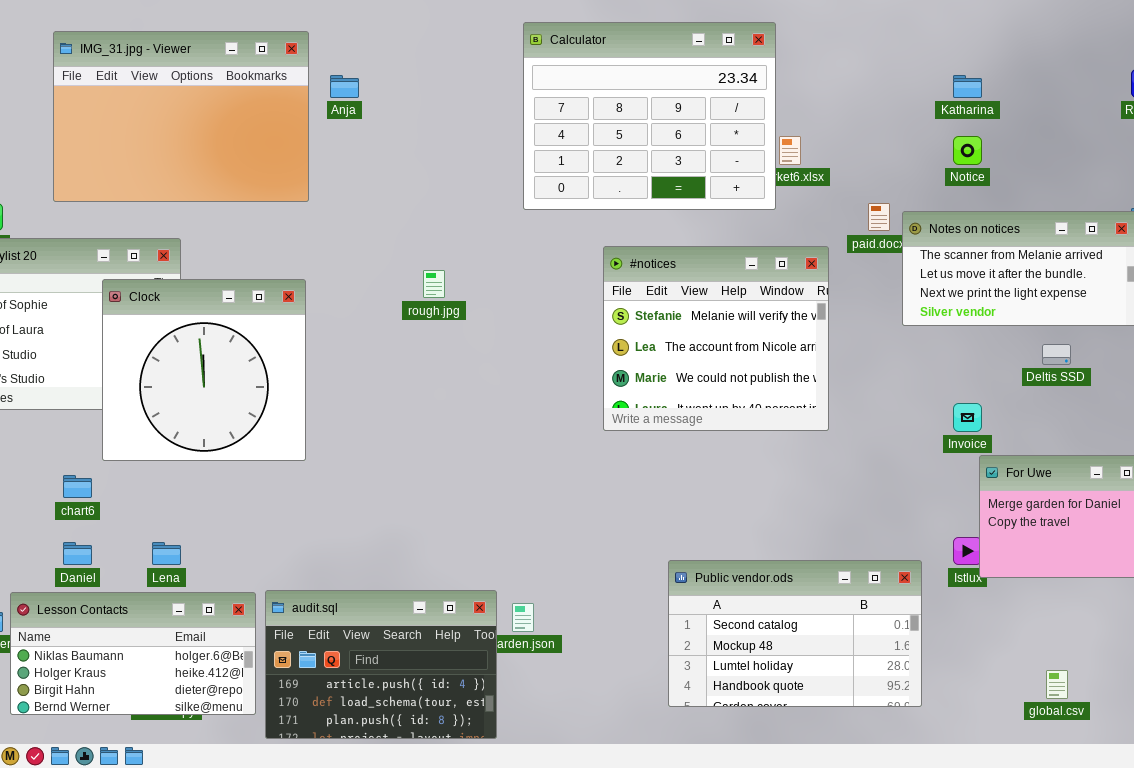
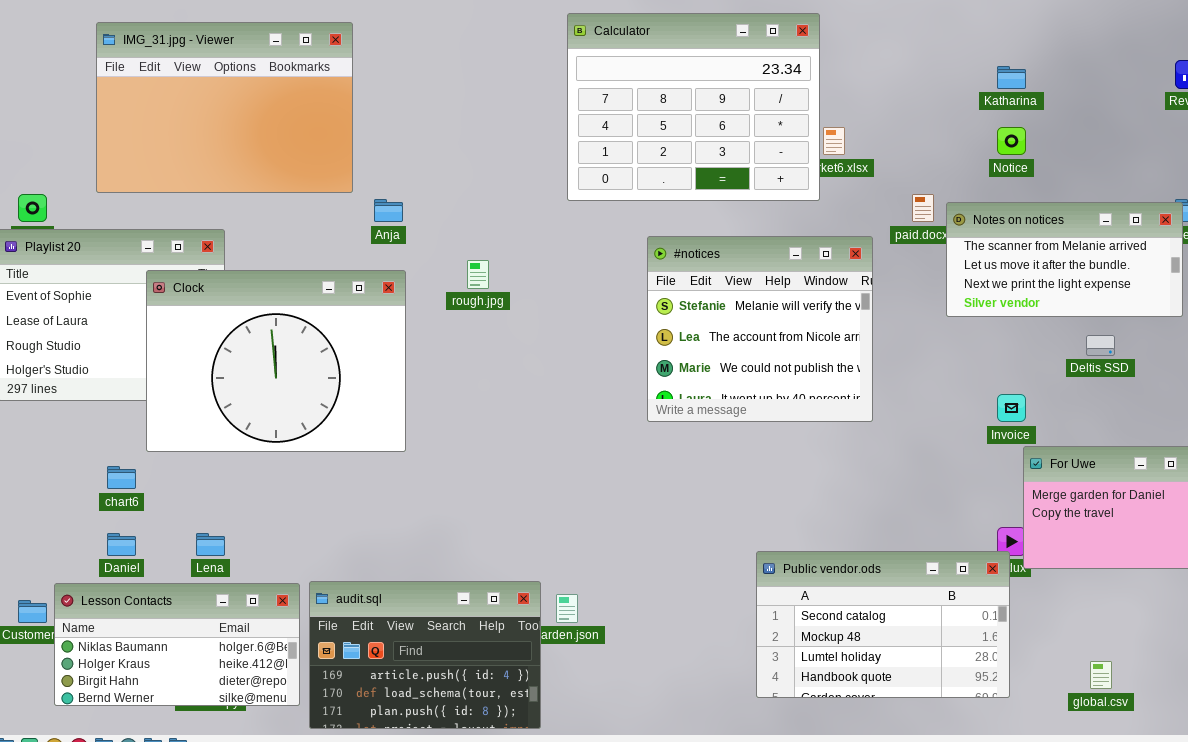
Anja: [330,75,359,98] -> [374,199,403,222], moved
Clock: [102,279,306,461] -> [146,270,406,452], resized
Public vendor.ods: [668,560,922,707] -> [756,551,1010,698], moved

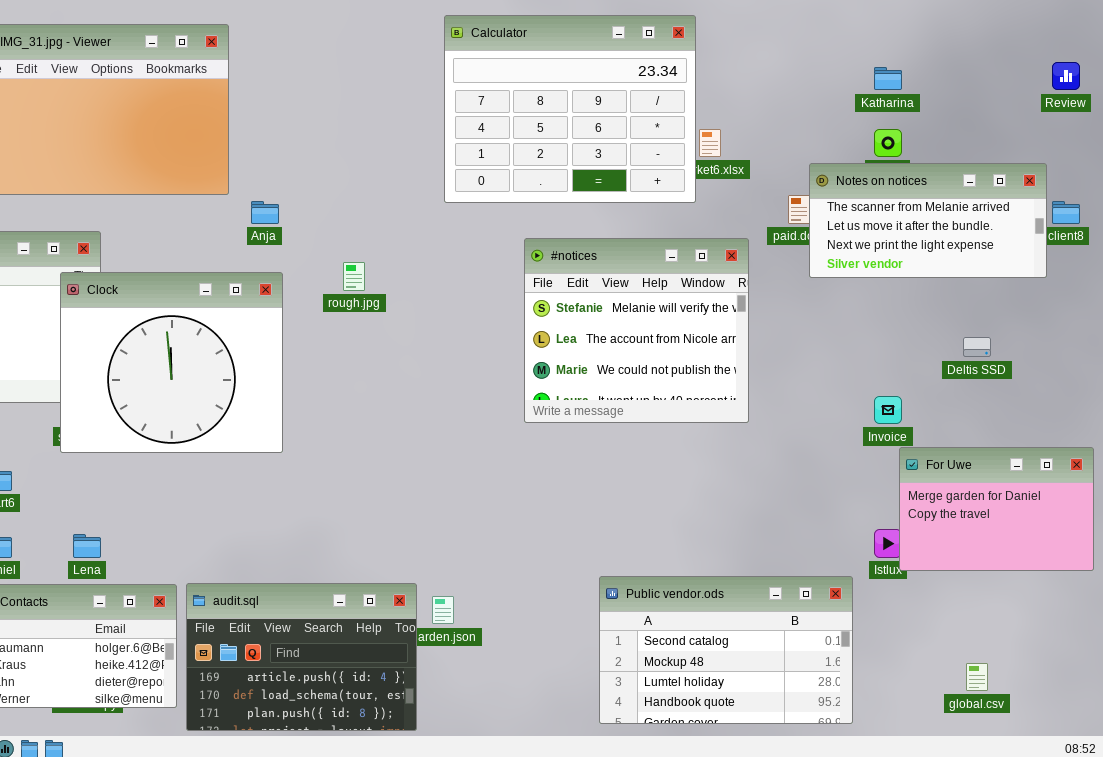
Notes on notices: [946,202,1183,317] -> [809,163,1047,278], moved
Clock: [146,270,406,452] -> [60,272,283,453], resized
Public vendor.ods: [756,551,1010,698] -> [599,576,853,724], moved

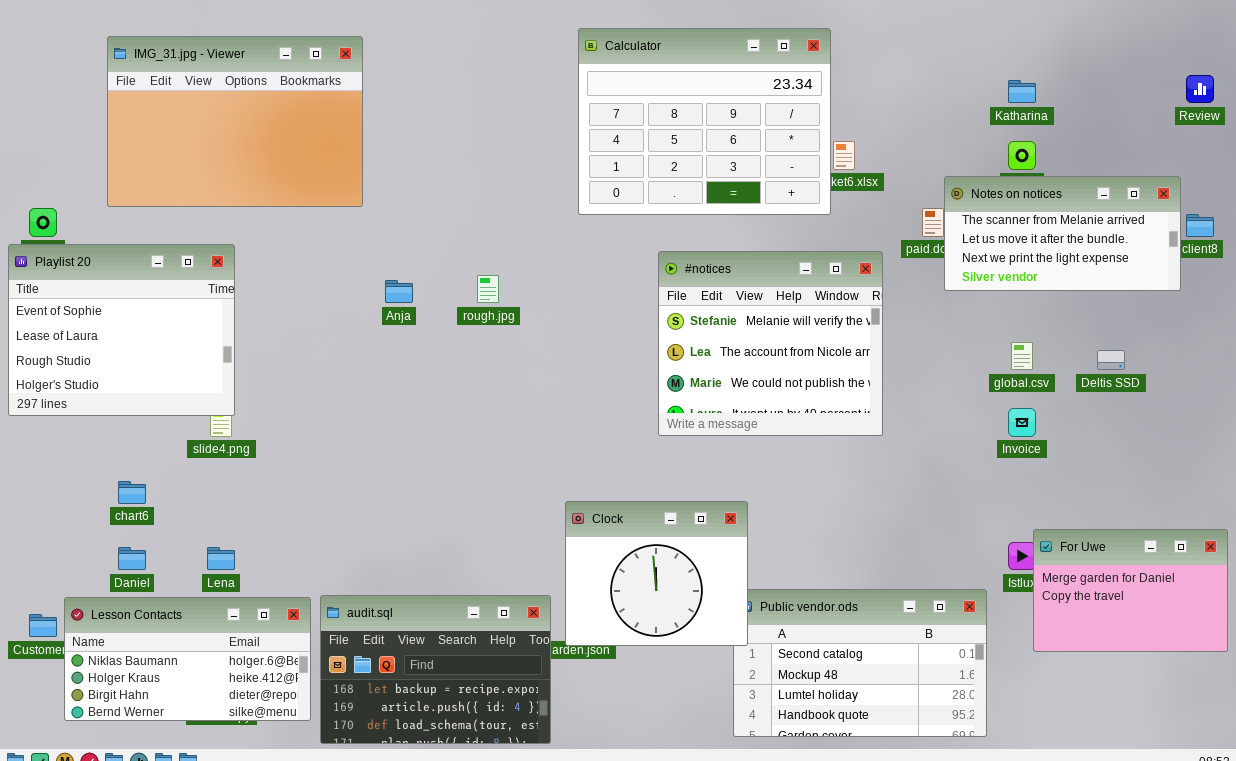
Anja: [251,201,279,224] -> [385,280,413,303], moved
Clock: [60,272,283,453] -> [565,501,748,646], moved, resized
For Uwe: [899,447,1094,571] -> [1033,529,1228,652], moved
audit.sql: [186,583,417,731] -> [320,595,551,744], scrolled up 1 row
global.csv: [966,663,988,691] -> [1011,342,1033,370], moved

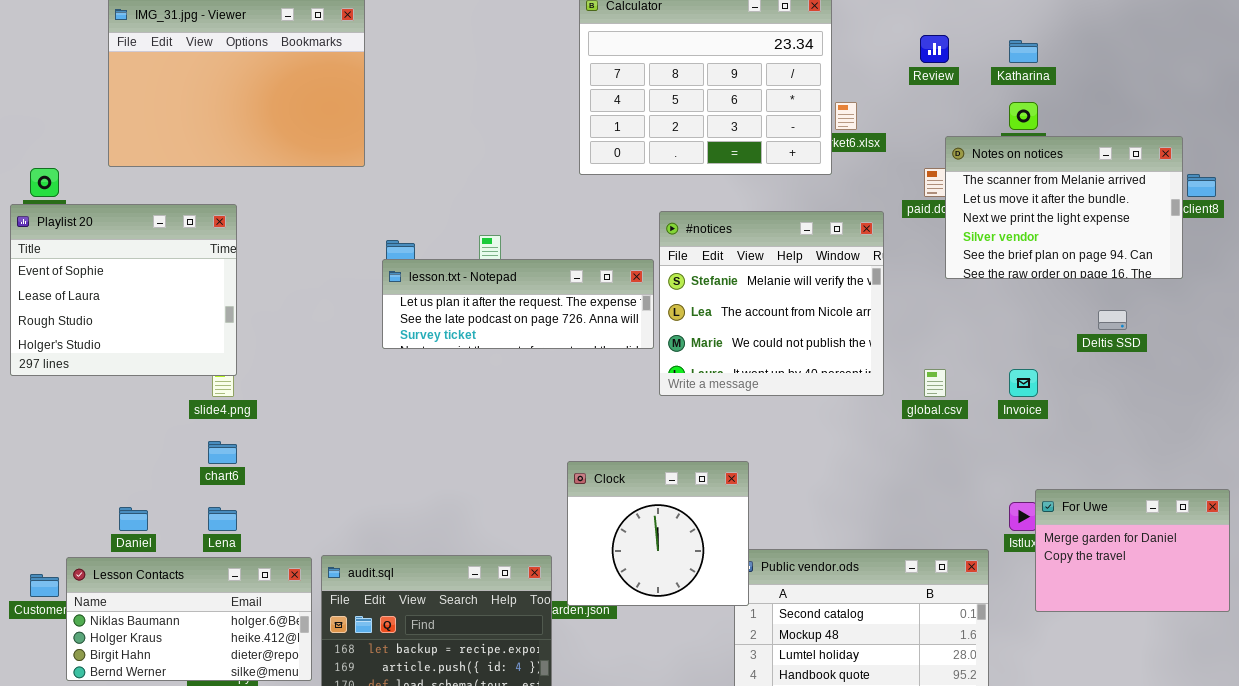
Review: [1186,75,1214,103] -> [920,35,949,63], moved
Notes on notices: [944,176,1181,291] -> [945,136,1183,279], resized
lesson.txt - Notepad: none -> [382,259,654,349], opened
global.csv: [1011,342,1033,370] -> [924,369,946,397], moved
chart6: [118,481,146,504] -> [208,441,237,464], moved

